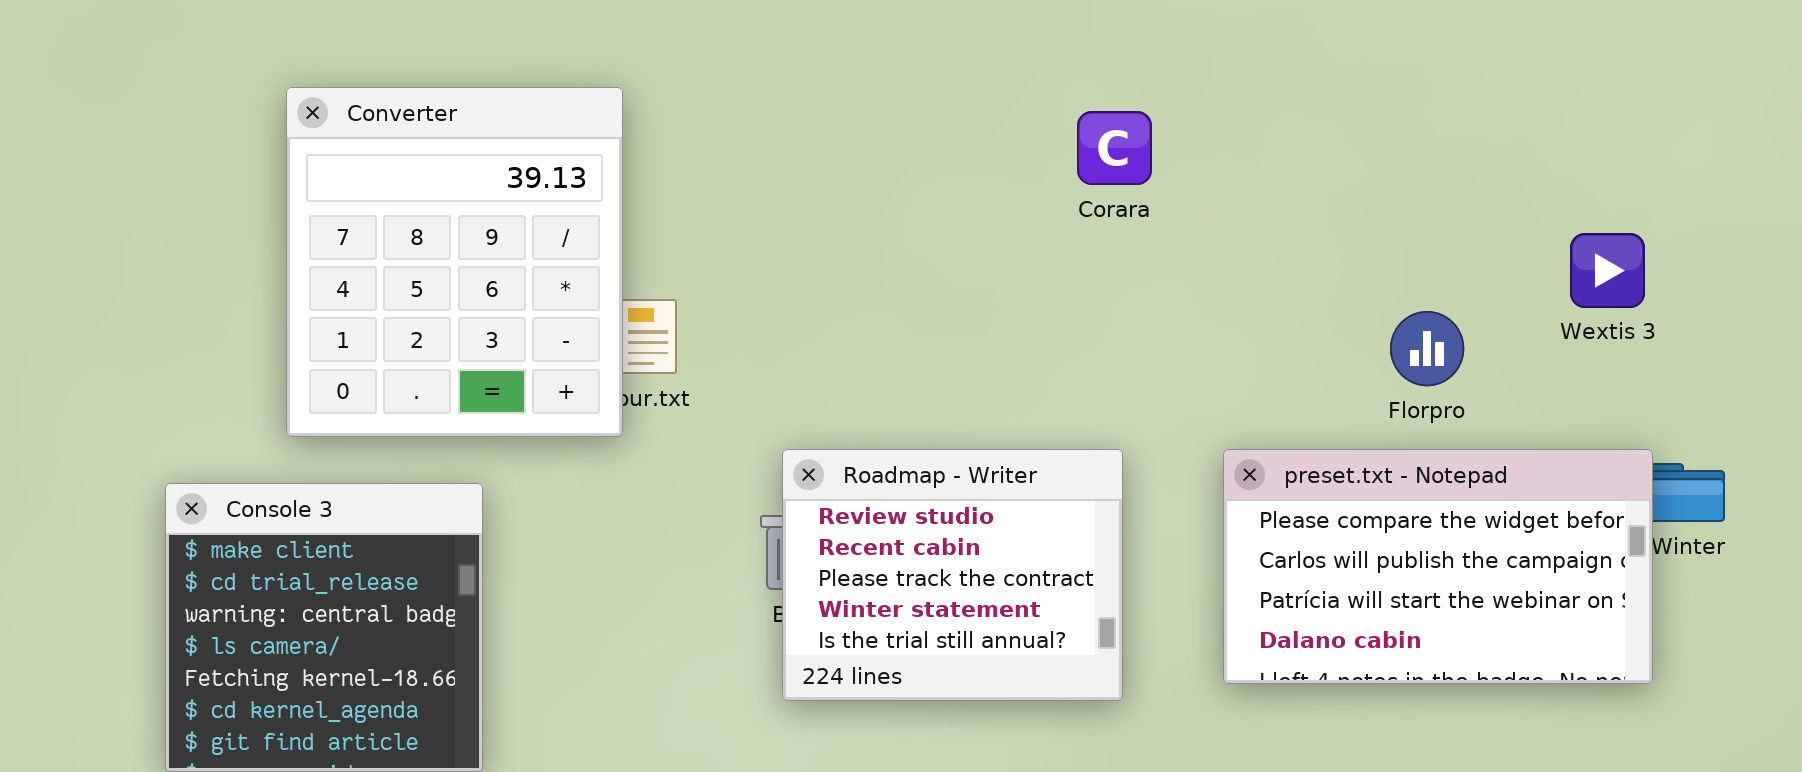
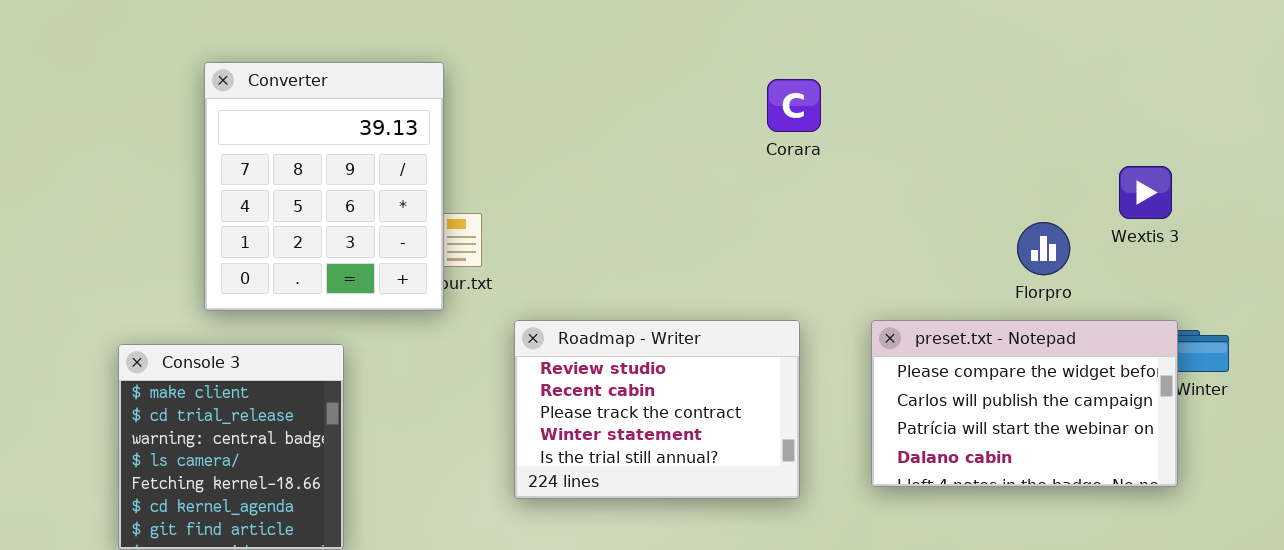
Florpro: [1390,311,1464,386] -> [1017,222,1070,275], moved
Roadmap - Writer: [782,449,1123,701] -> [514,320,800,499], resized

